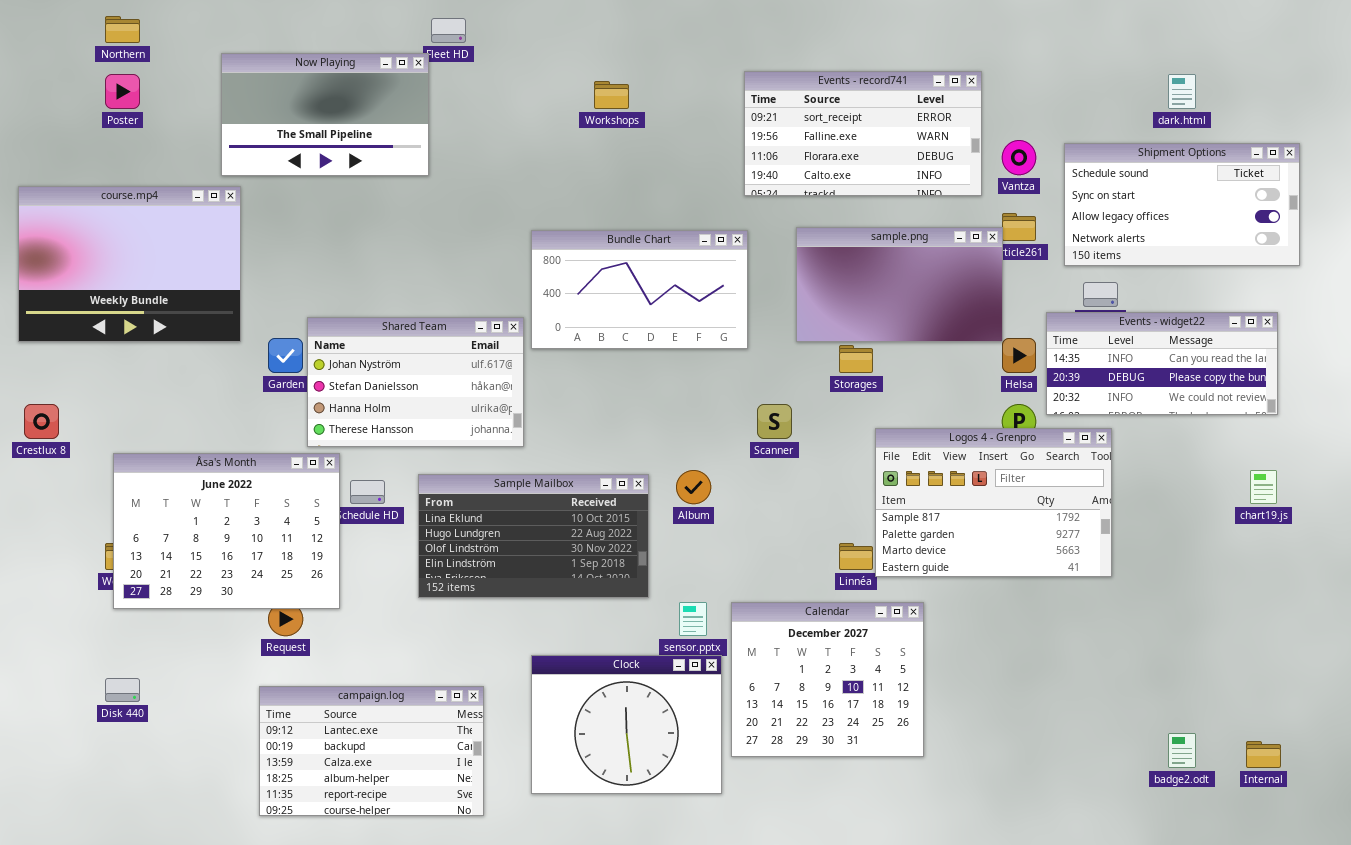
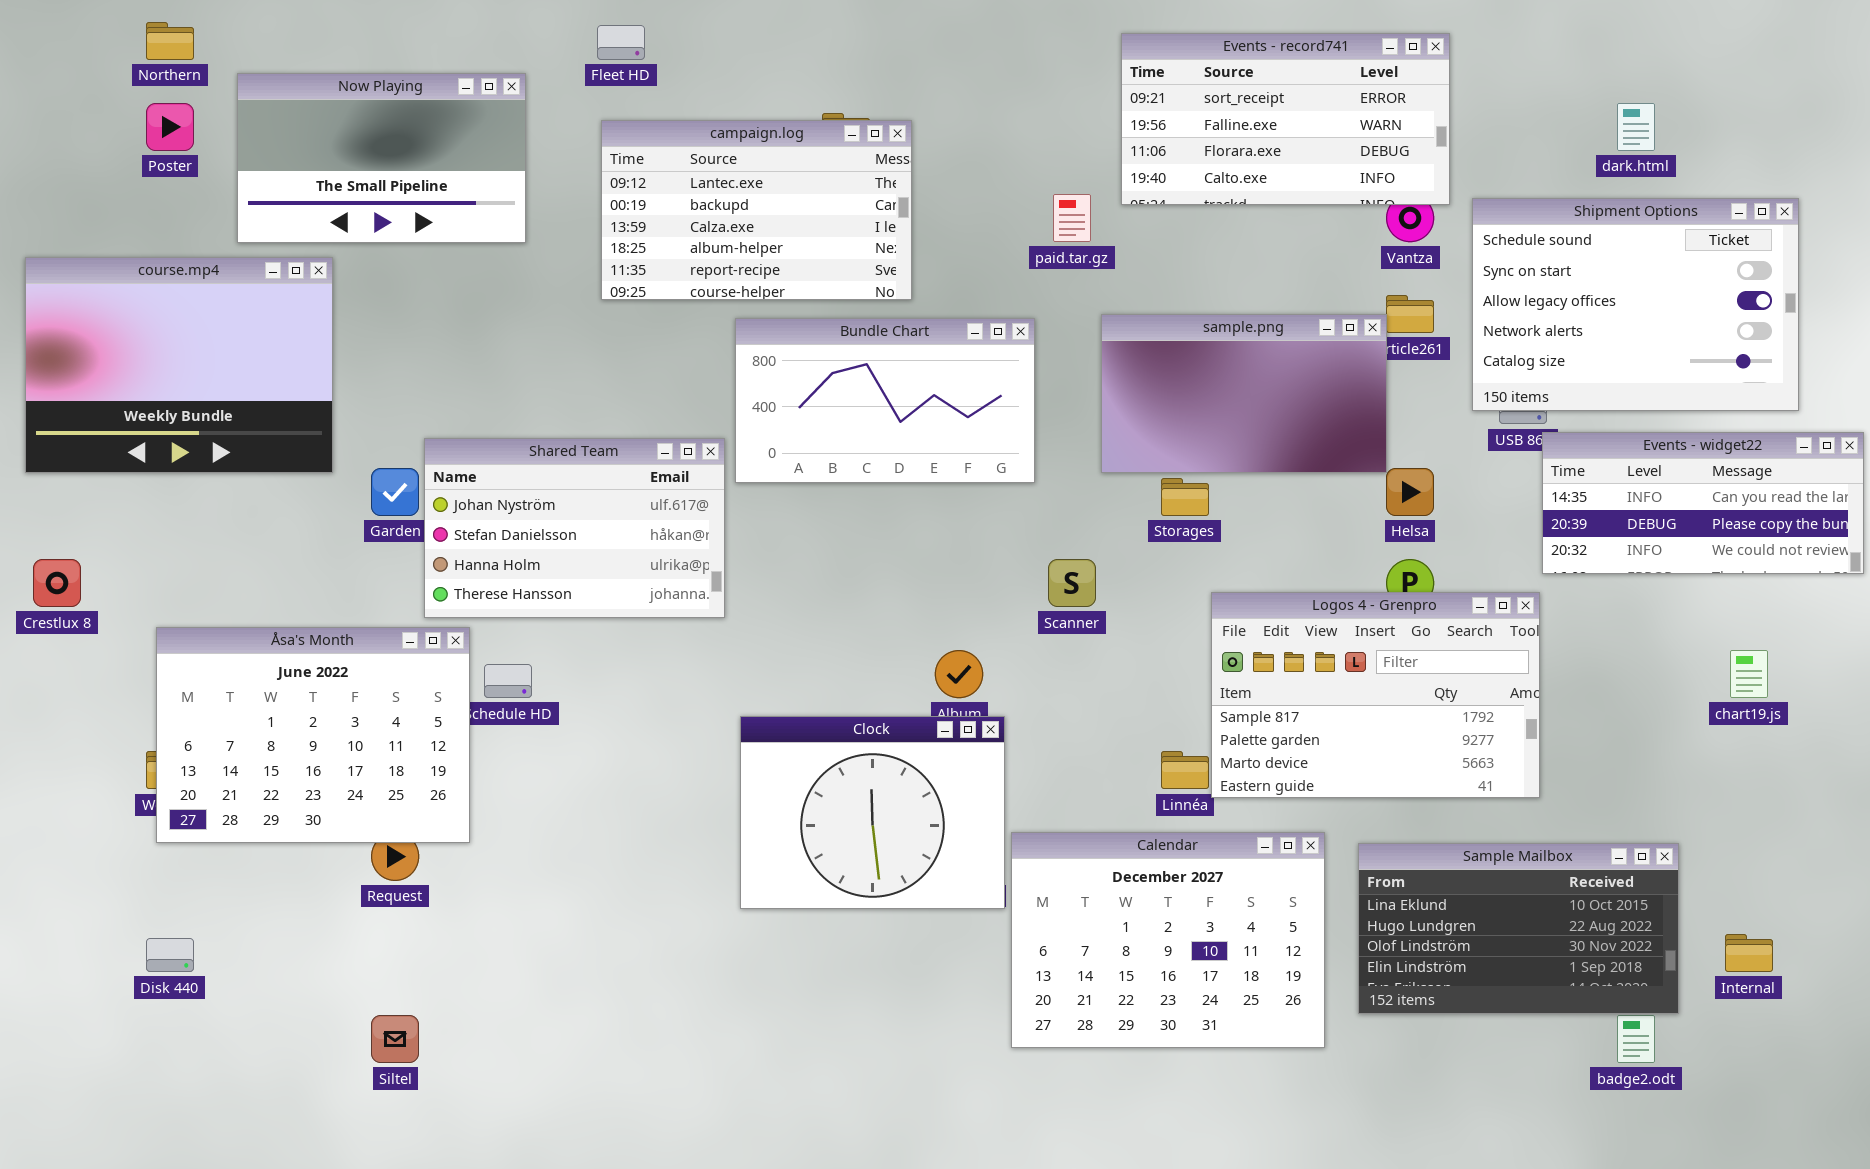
Now Playing: [221,53,429,176] -> [237,73,526,243], moved
Events - record741: [744,71,982,196] -> [1121,33,1450,205], moved
Shipment Options: [1064,143,1300,266] -> [1472,198,1799,411], resized
Events - widget22: [1046,312,1278,415] -> [1542,432,1864,574], moved
Sample Mailbox: [418,474,649,598] -> [1358,843,1679,1014], moved
Calendar: [731,602,924,757] -> [1011,832,1325,1048], resized
Clock: [531,655,722,794] -> [740,716,1005,909], moved
campaign.log: [259,686,484,816] -> [601,120,912,300], moved
Internal: [1246,741,1281,768] -> [1725,934,1773,972], moved

